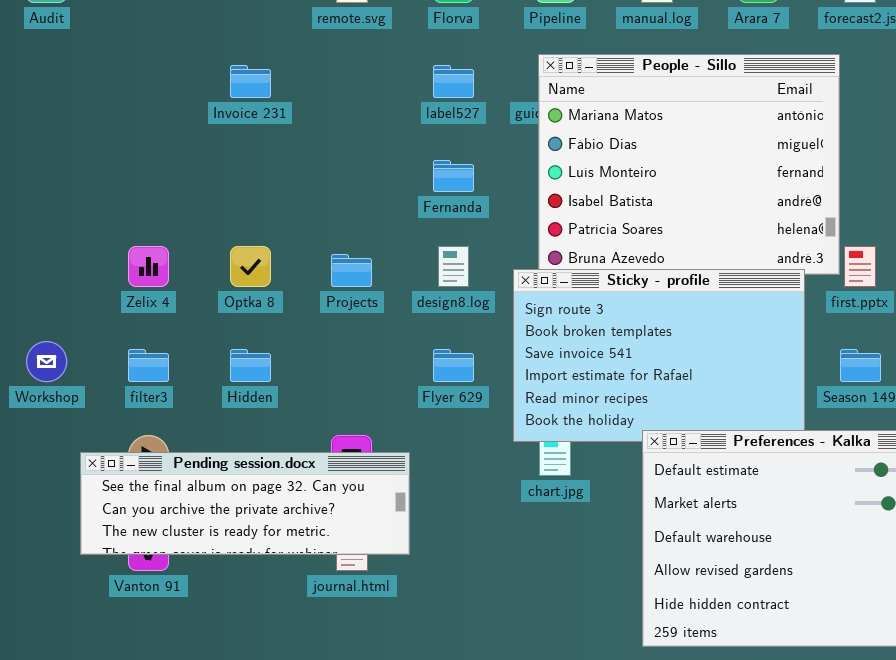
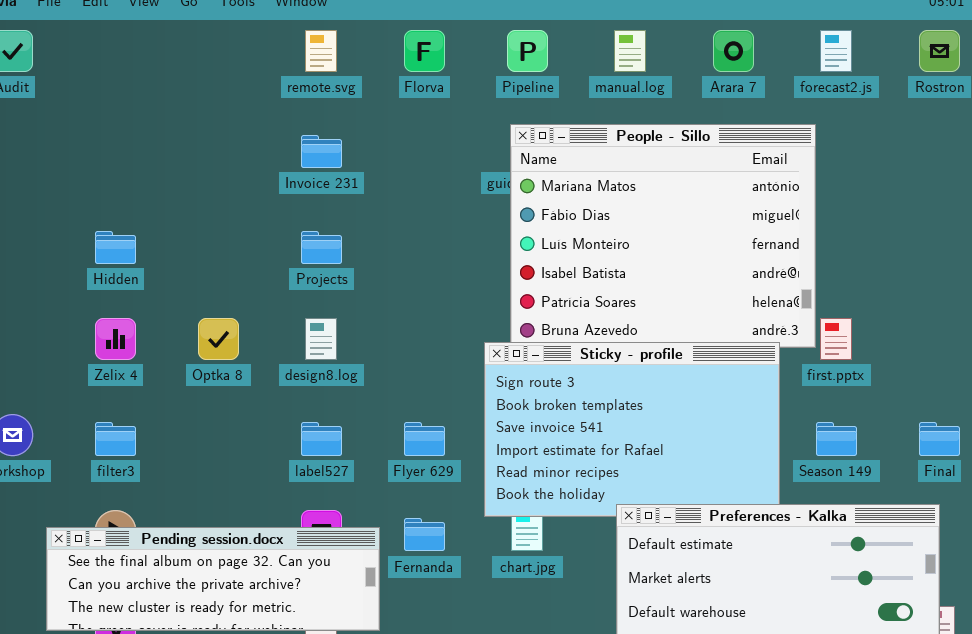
Invoice 231: [230,65,271,98] -> [301,135,342,168], moved
label527: [433,65,474,98] -> [301,422,342,456], moved
Fernanda: [433,160,474,192] -> [404,518,445,551], moved
design8.log: [438,246,469,287] -> [305,318,337,360], moved
Projects: [331,254,372,287] -> [301,231,342,264], moved
Hidden: [230,349,271,382] -> [95,231,136,264], moved

